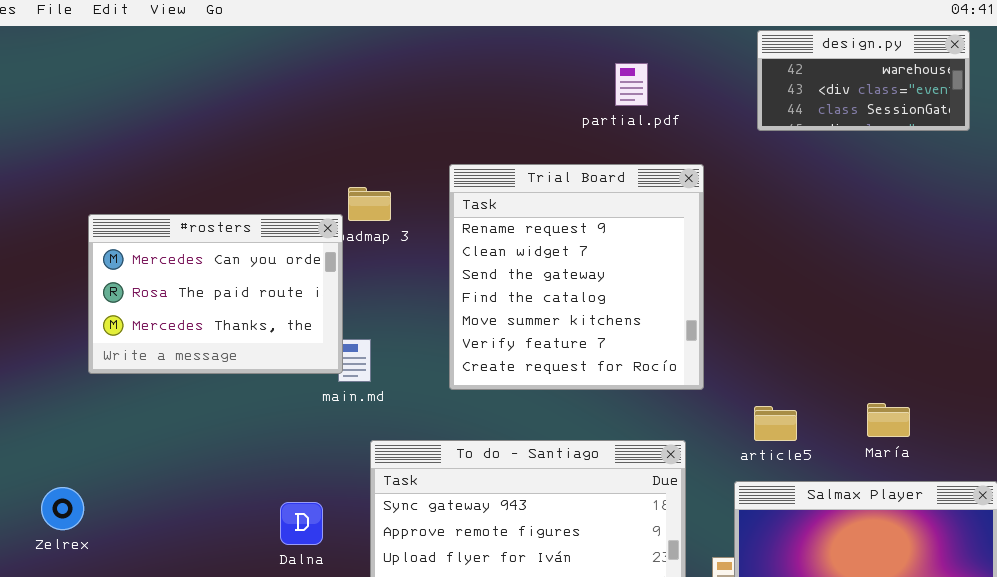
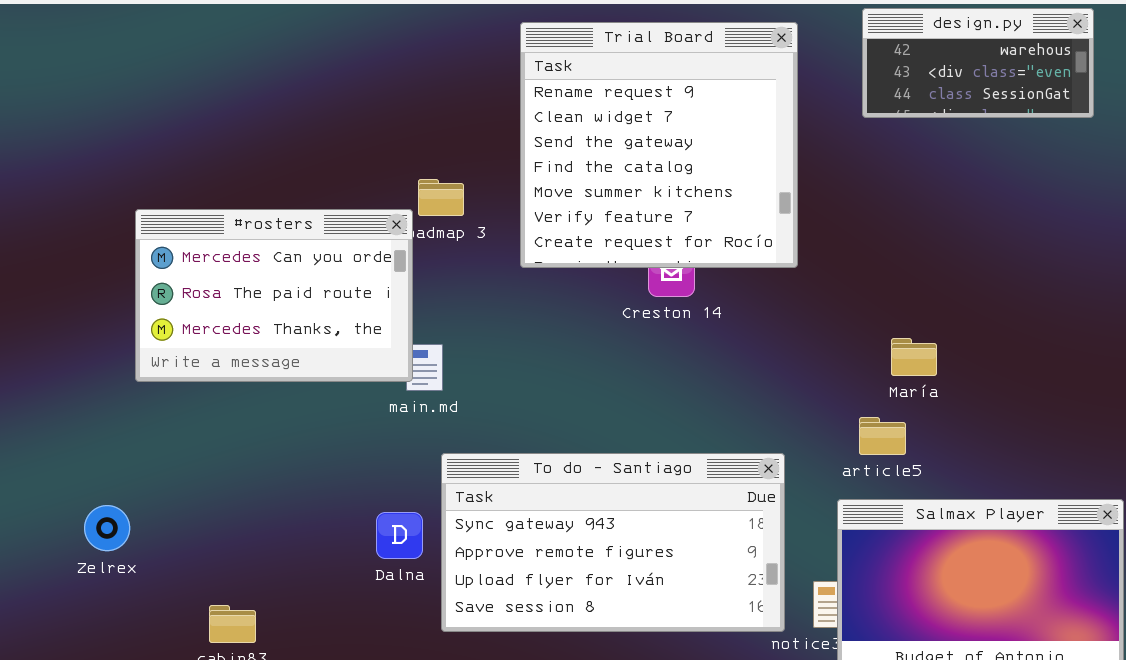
Trial Board: [449,164,704,390] -> [520,22,798,268], moved
María: [867,403,910,437] -> [891,338,937,376], moved
Dalna: [280,502,323,545] -> [376,512,423,559], moved

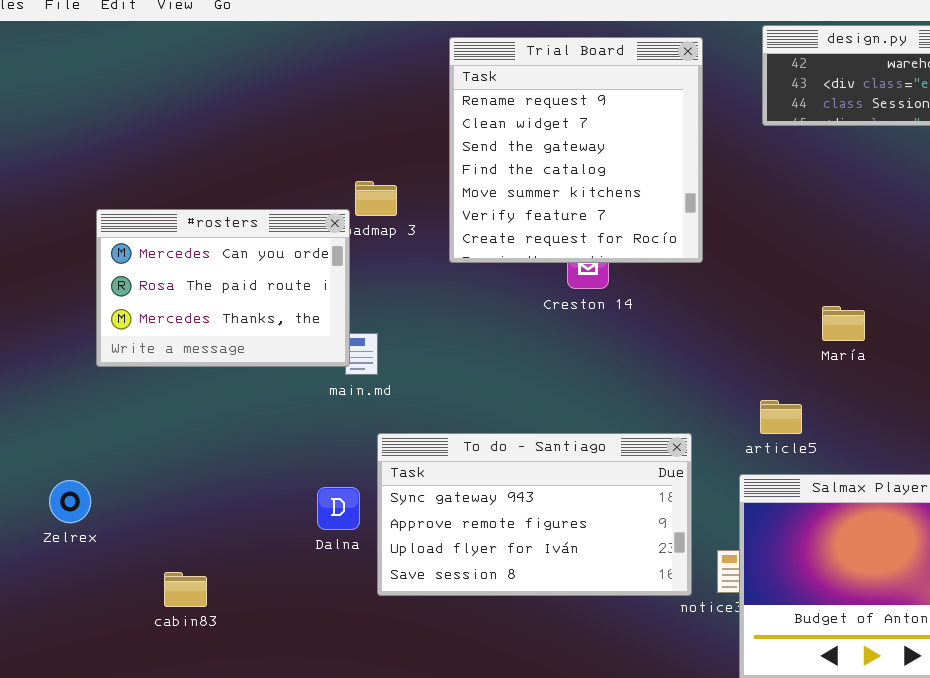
María: [891,338,937,376] -> [822,306,865,341], moved

